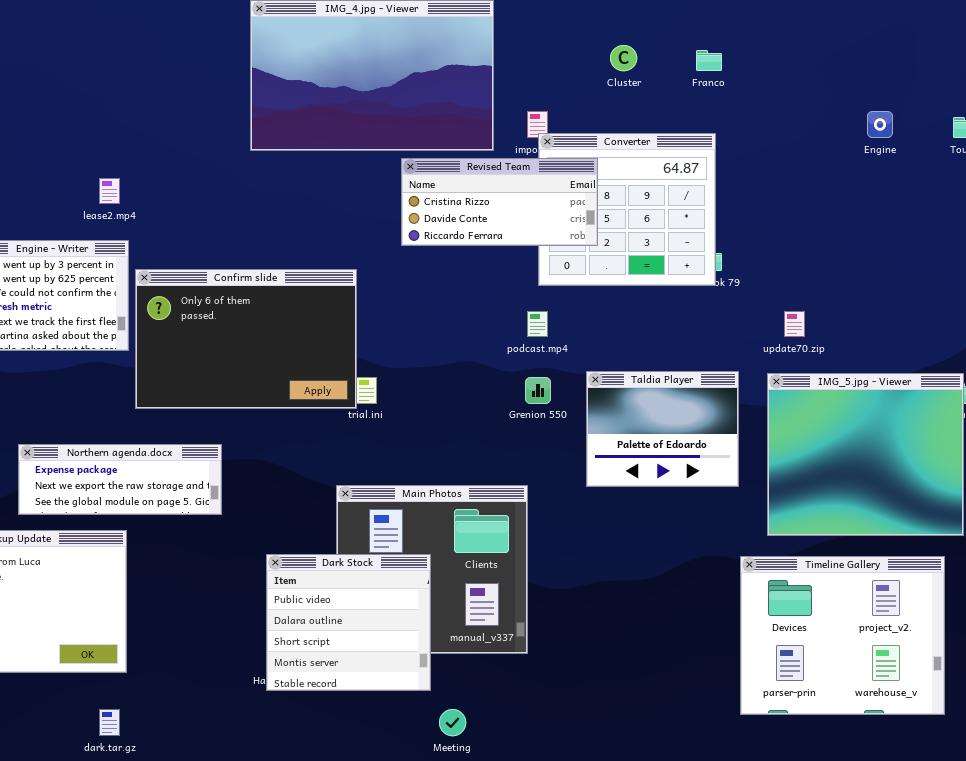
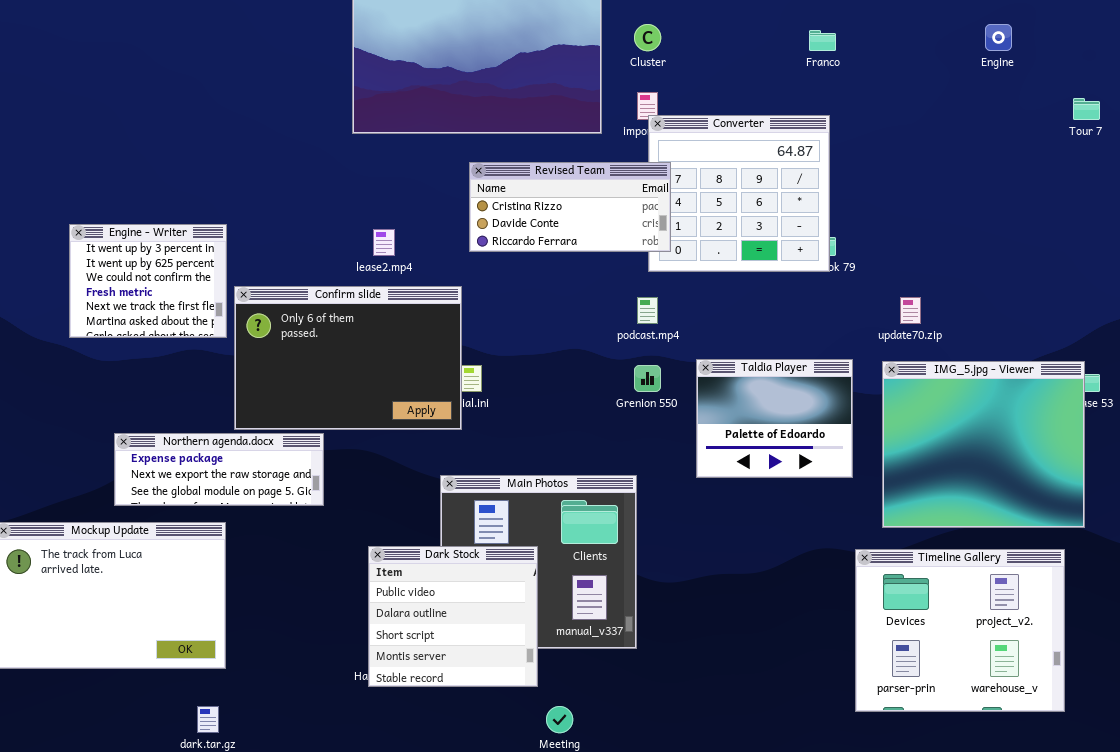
Cluster: [610,45,637,71] -> [634,24,661,51], moved
Engine: [867,111,893,138] -> [985,24,1012,51], moved
Revised Team: [401,158,598,246] -> [469,162,671,252], moved
lease2.mp4: [99,178,120,204] -> [373,229,395,256], moved
Confirm slide: [135,269,357,409] -> [234,286,462,430], moved

